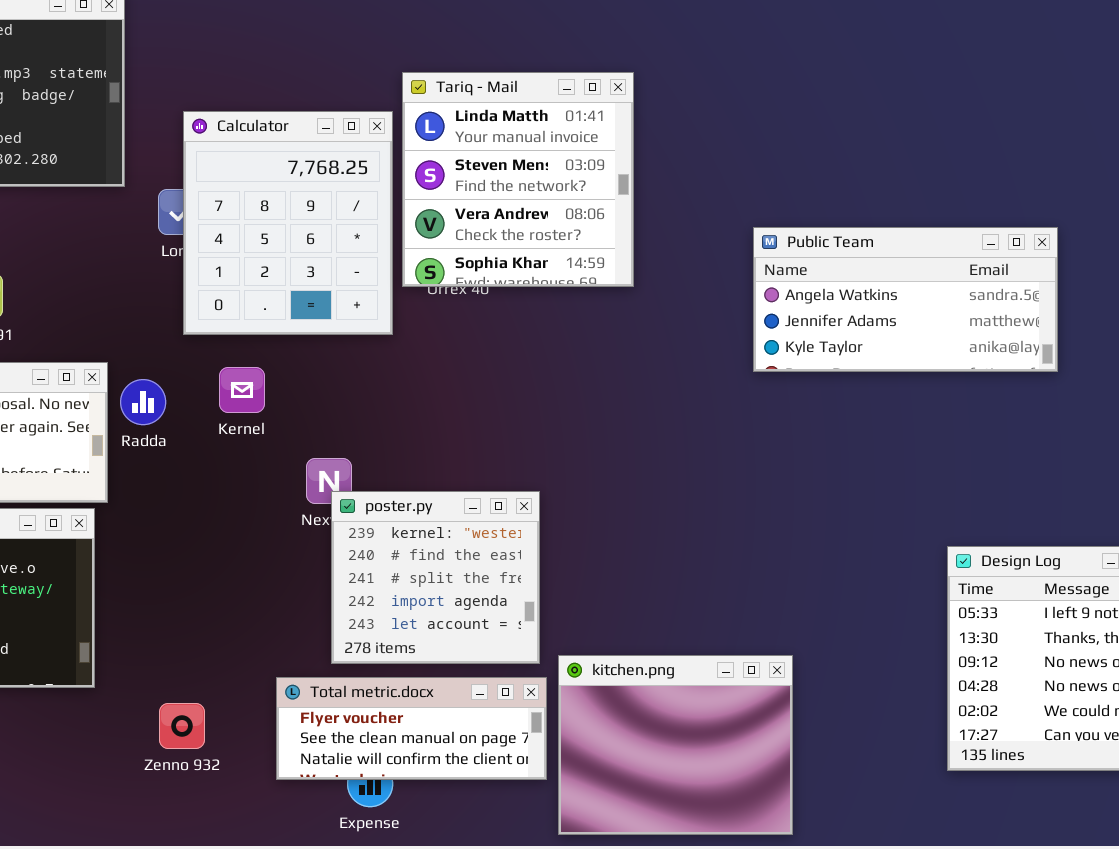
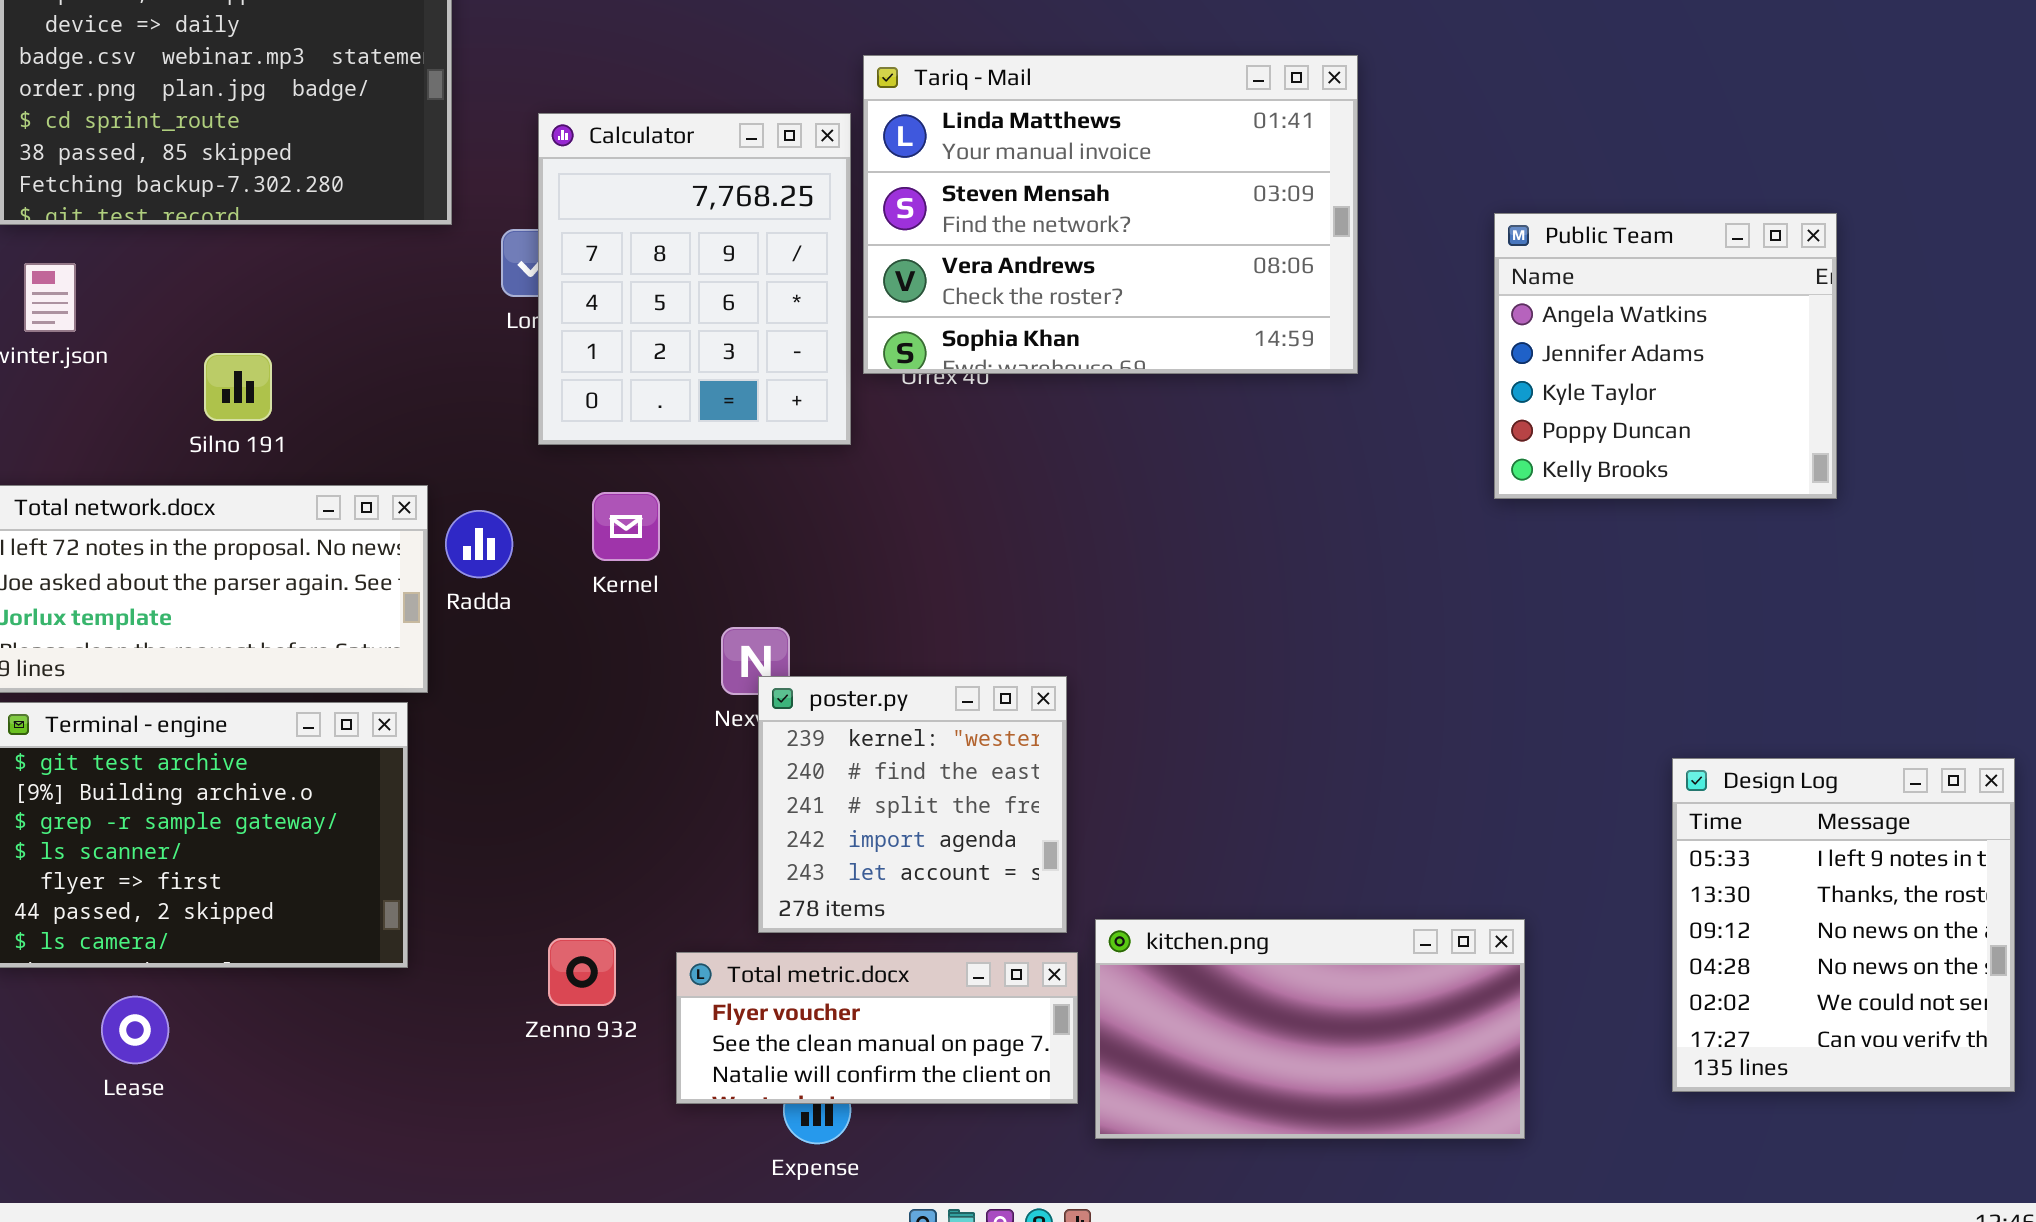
Tariq - Mail: [402,72,634,287] -> [863,55,1358,374], resized
Public Team: [753,227,1058,372] -> [1494,213,1837,499], resized
kitchen.png: [558,655,793,835] -> [1095,919,1525,1139], resized
Zenno 932: [159,703,205,749] -> [548,938,616,1006], moved

